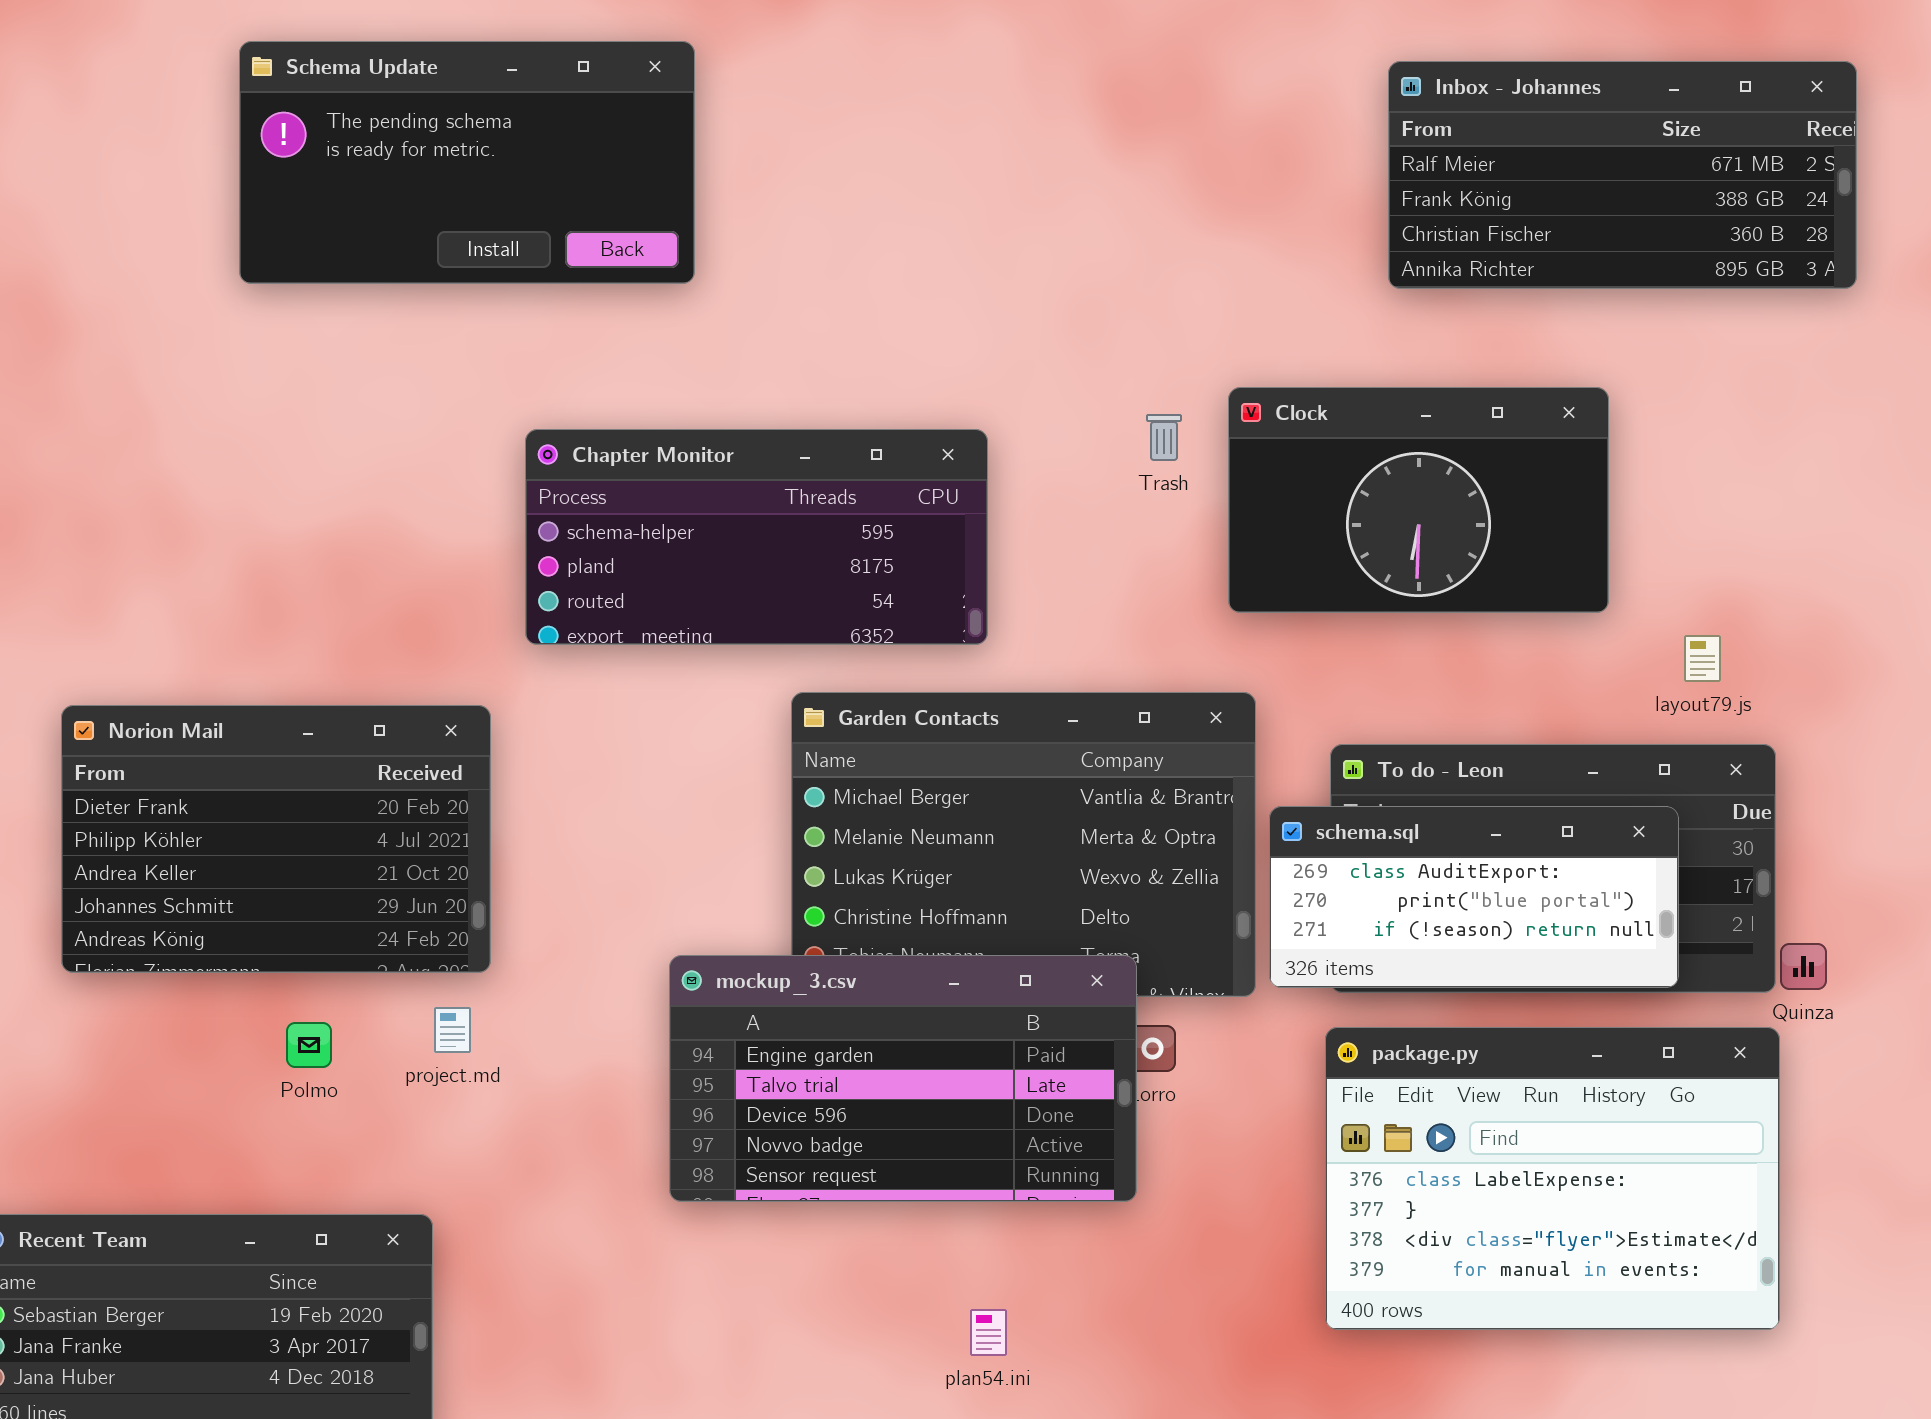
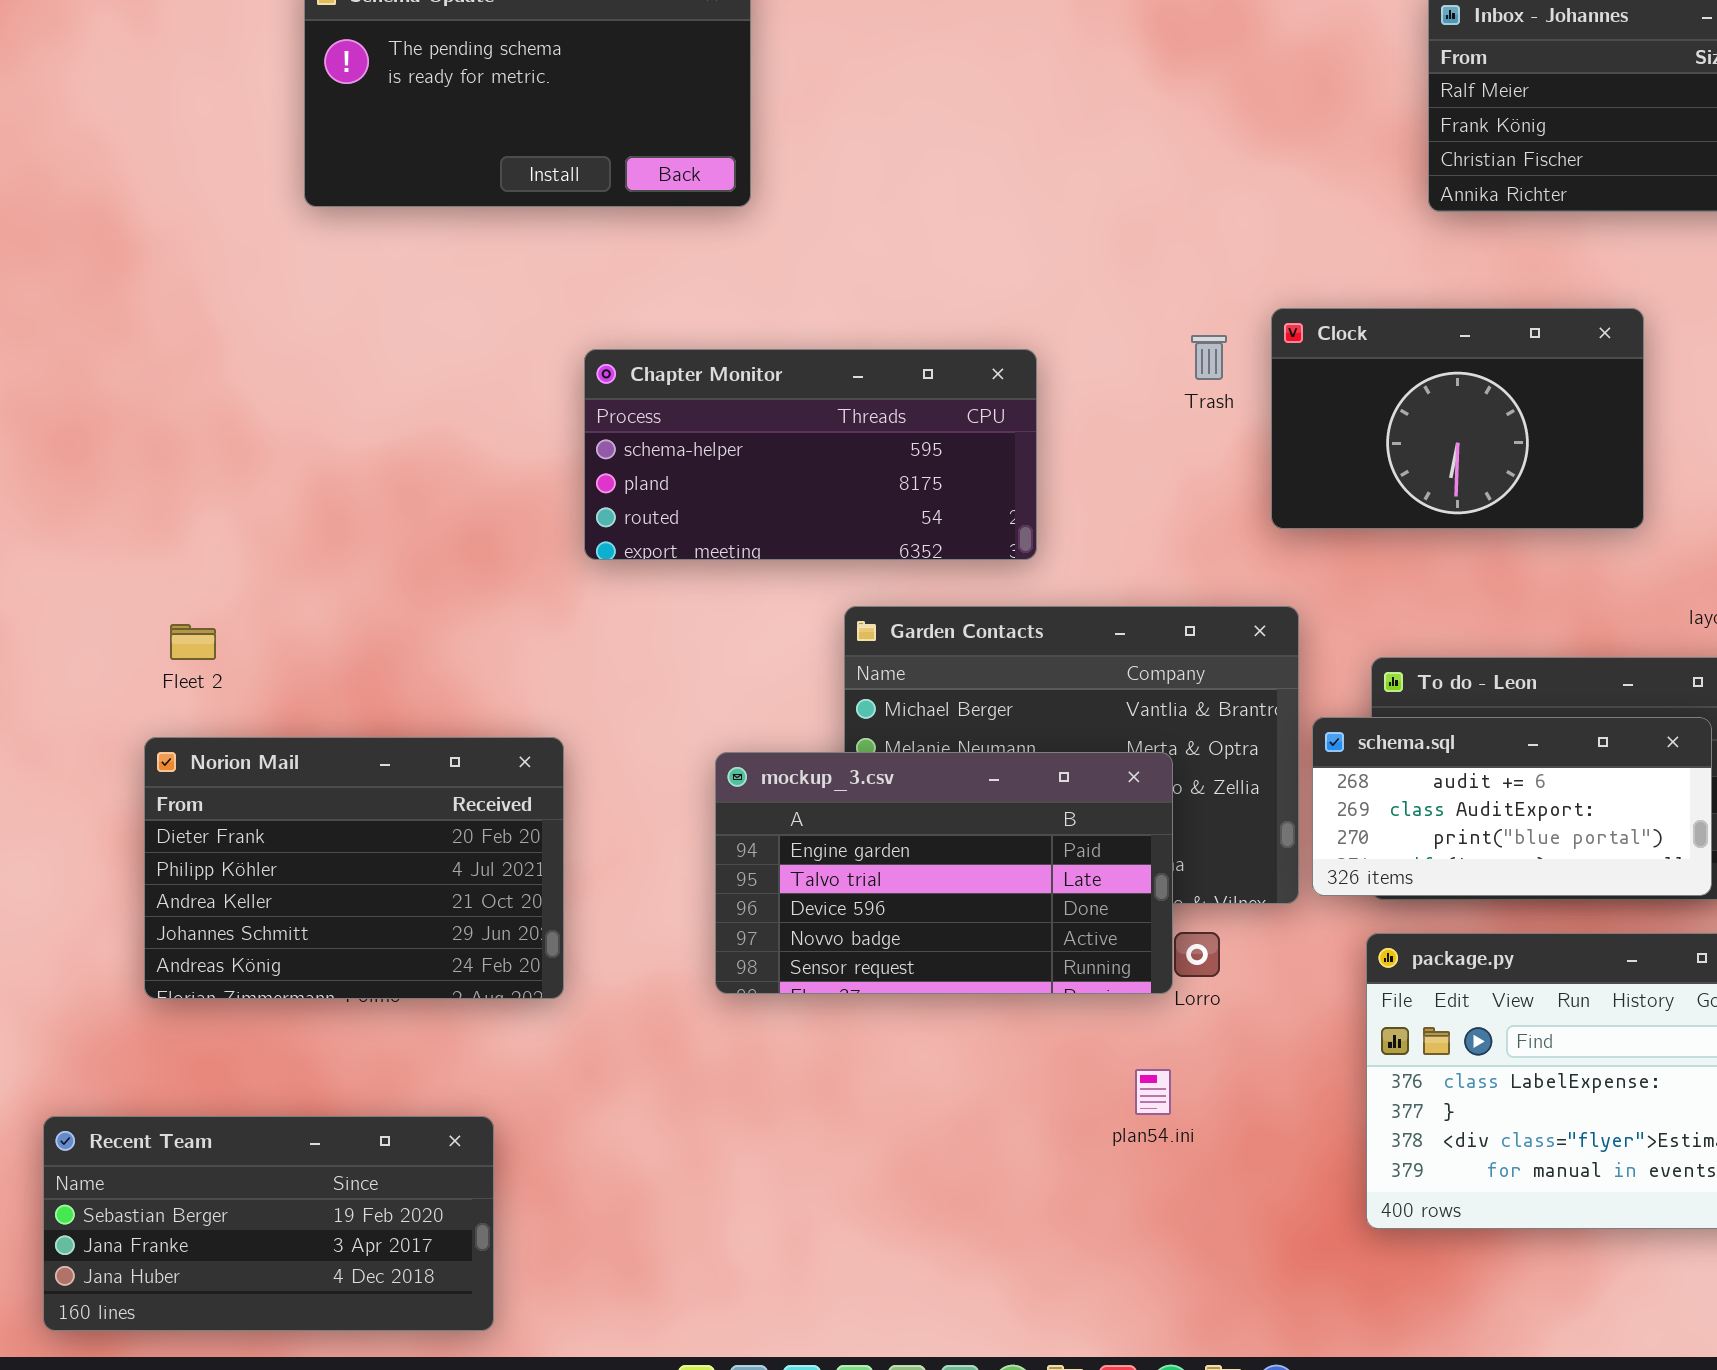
Norion Mail: [61,705,491,973] -> [144,737,564,999], moved
schema.sql: [1269,806,1679,988] -> [1312,717,1712,896], scrolled up 1 row
mockup_3.csv: [669,955,1137,1202] -> [715,752,1173,994], moved
plan54.ini: [970,1309,1007,1356] -> [1135,1069,1171,1115], moved

